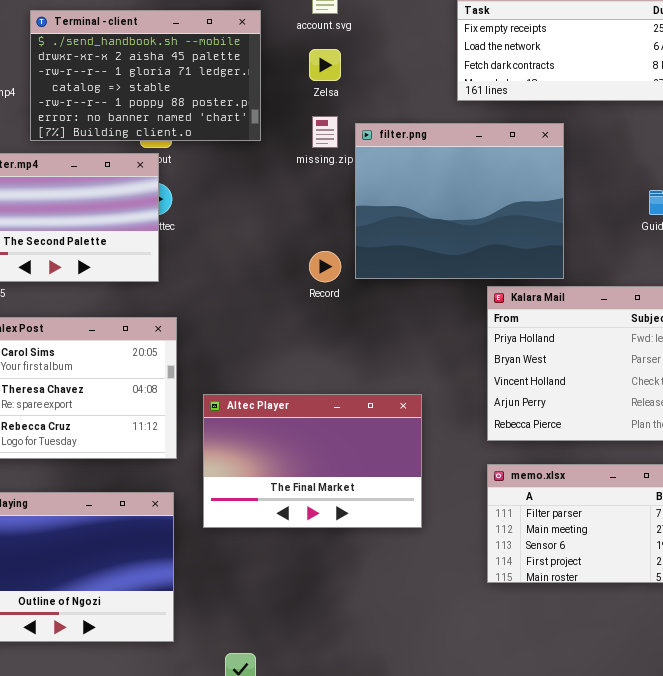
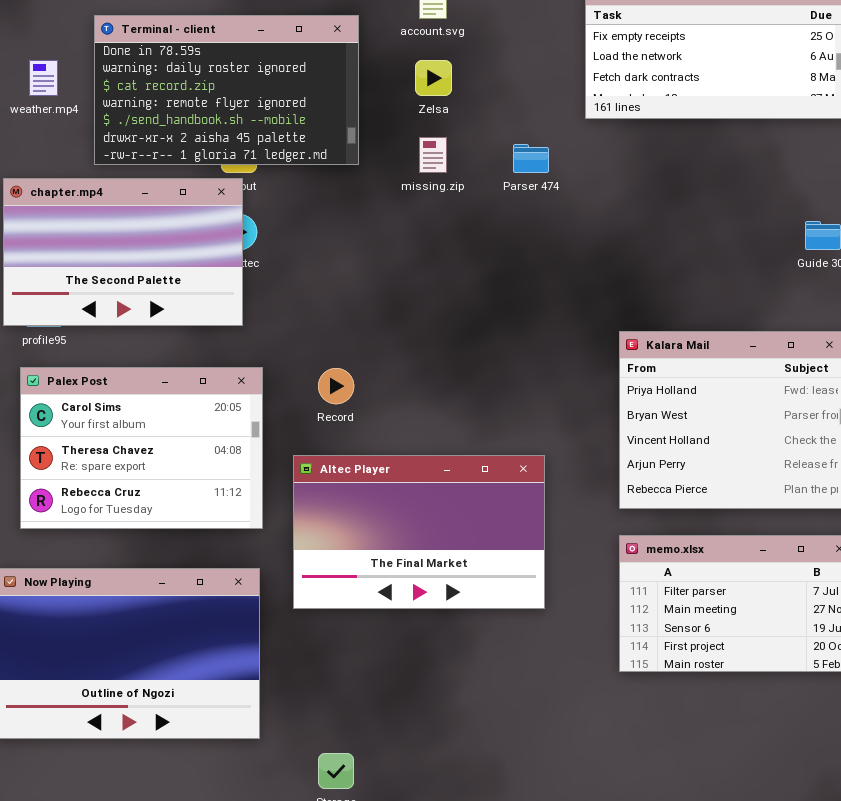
Terminal - client: [30,10,261,141] -> [94,15,359,165], scrolled up 4 rows
filter.png: [355,123,564,279] -> none, closed
Record: [309,251,341,282] -> [318,368,354,404], moved

